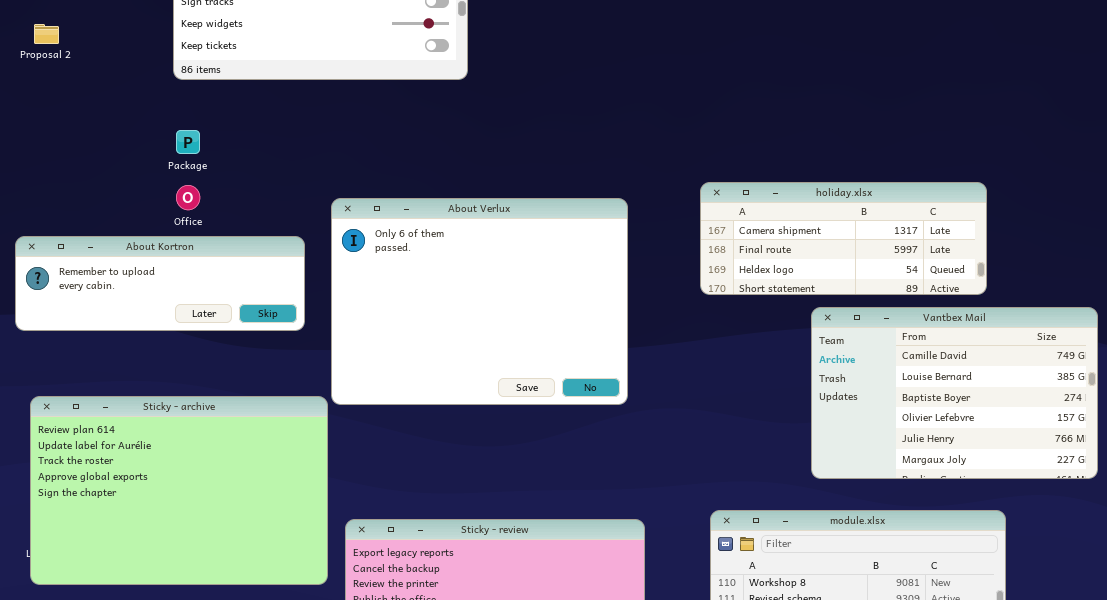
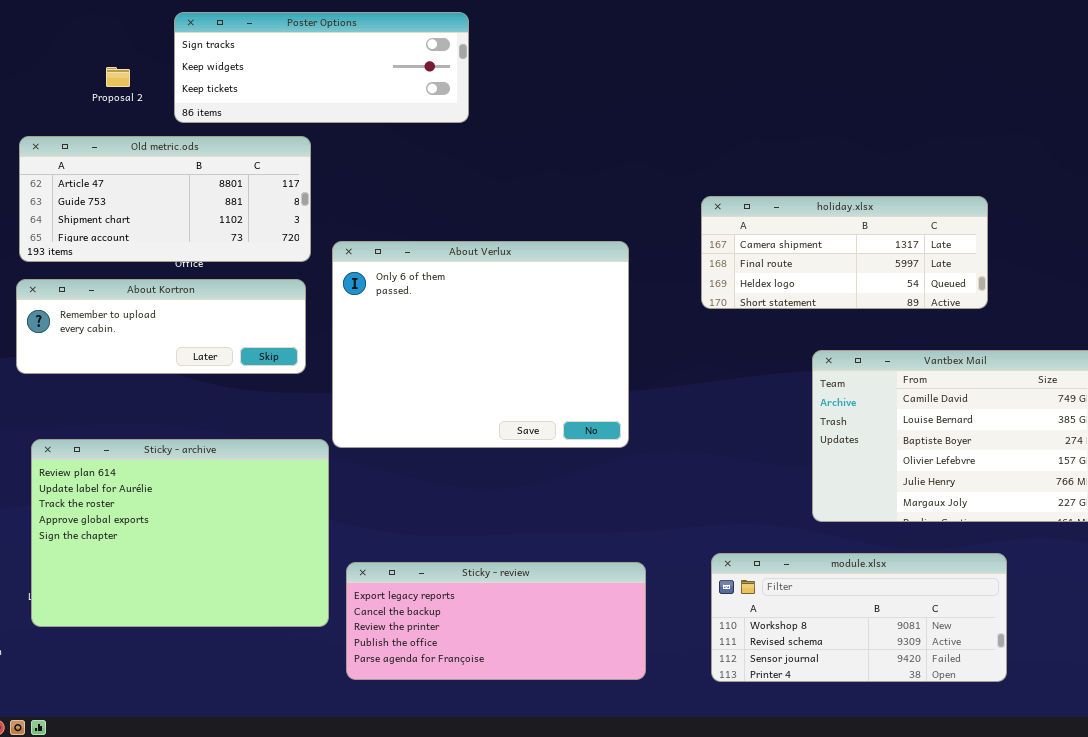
Proposal 2: [34,24,59,44] -> [106,67,130,87], moved
Old metric.ods: none -> [19,136,311,262], opened
holiday.xlsx: [700,182,987,295] -> [701,196,988,309], moved

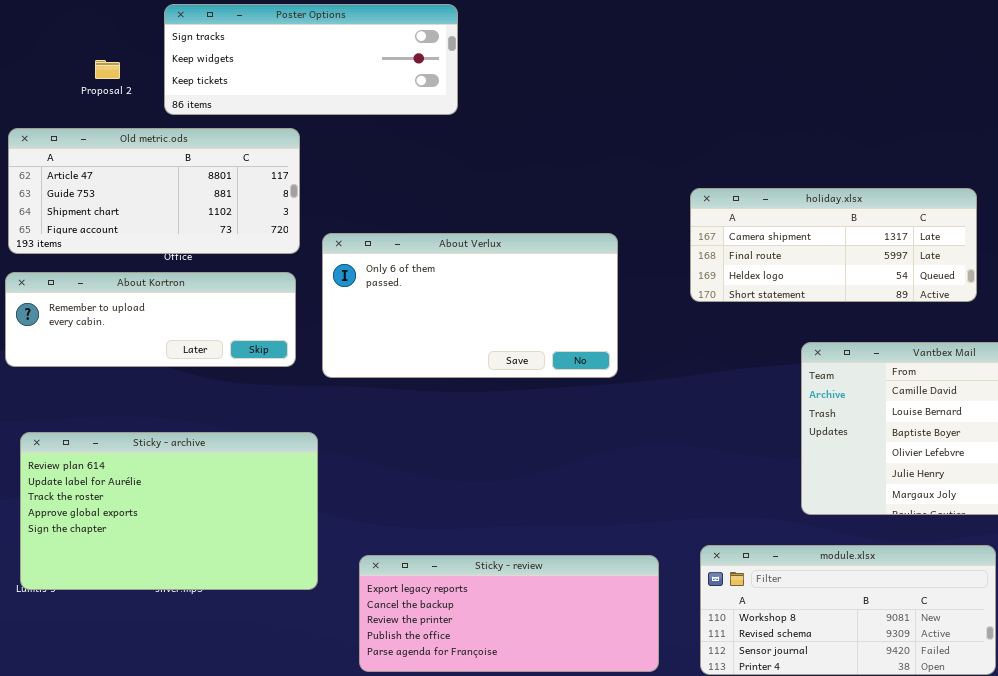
About Verlux: [332,241,629,448] -> [322,233,618,378], resized
Sticky - archive: [31,439,329,627] -> [20,432,318,590], resized
Sticky - review: [346,562,646,680] -> [359,555,659,672], moved

